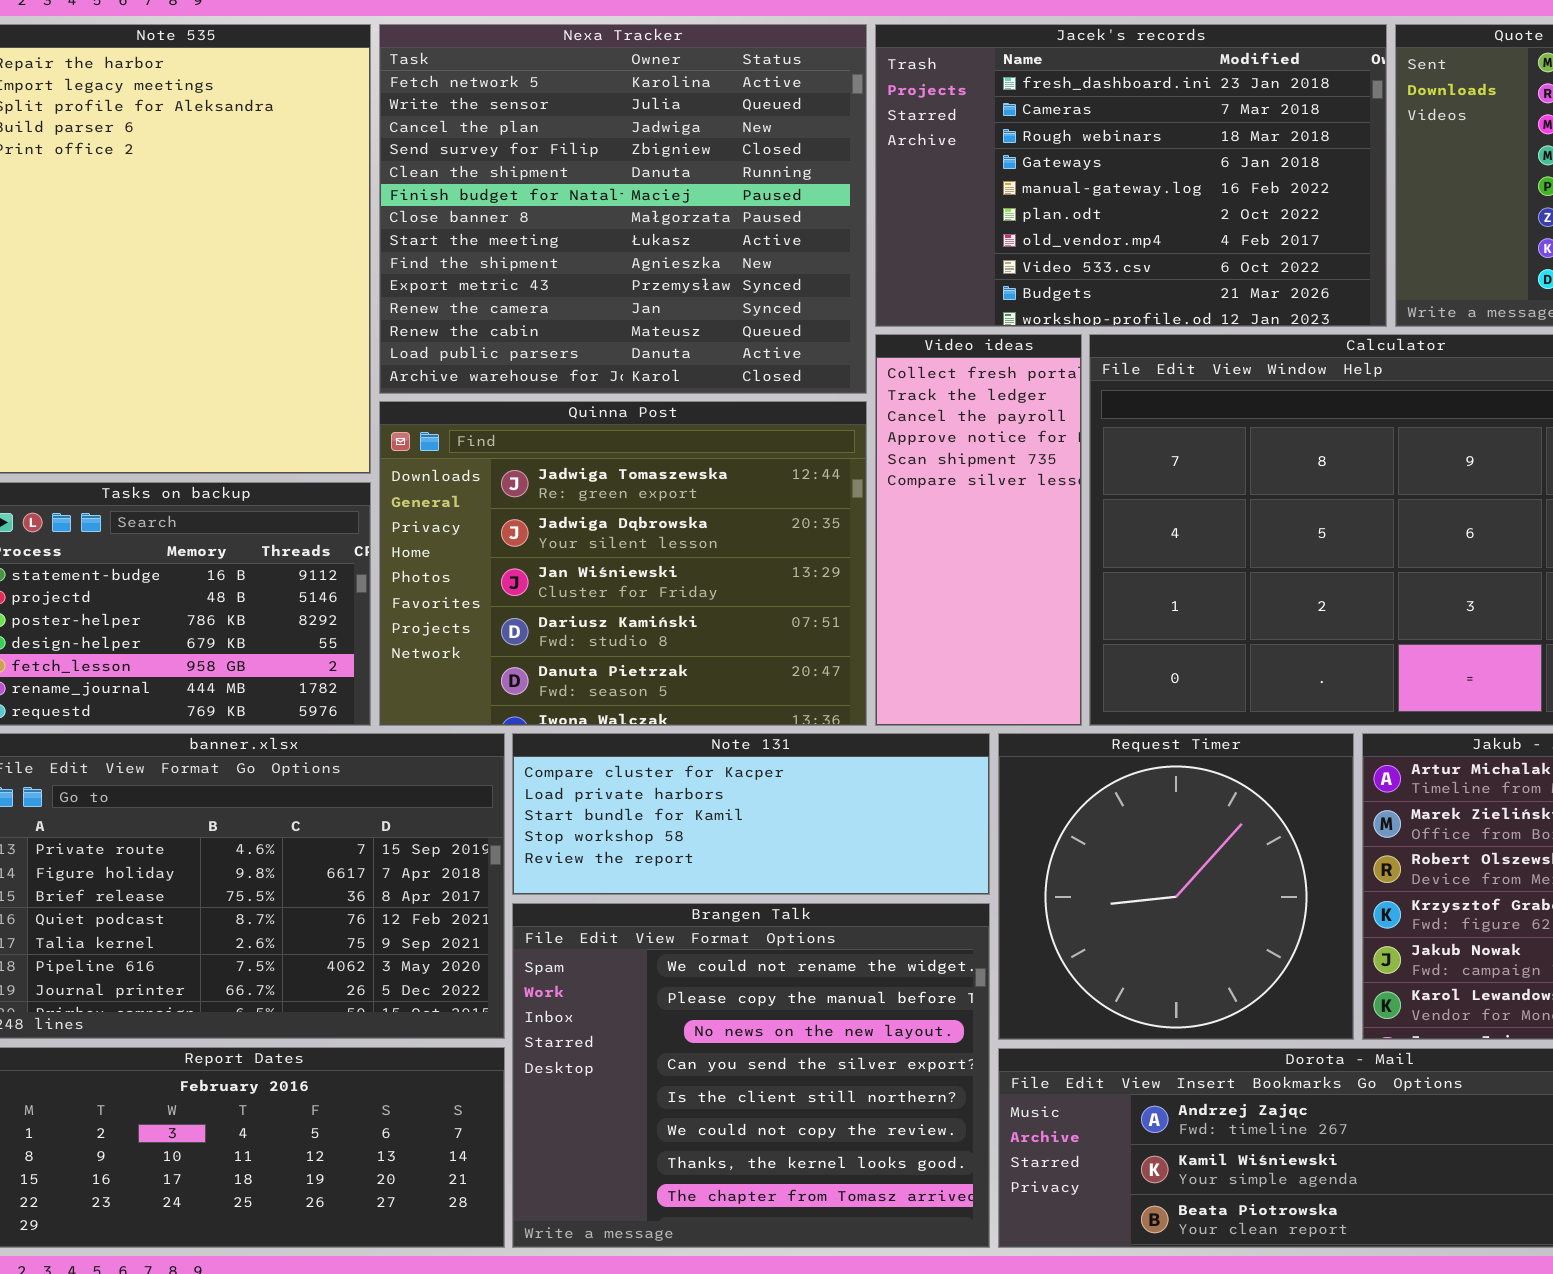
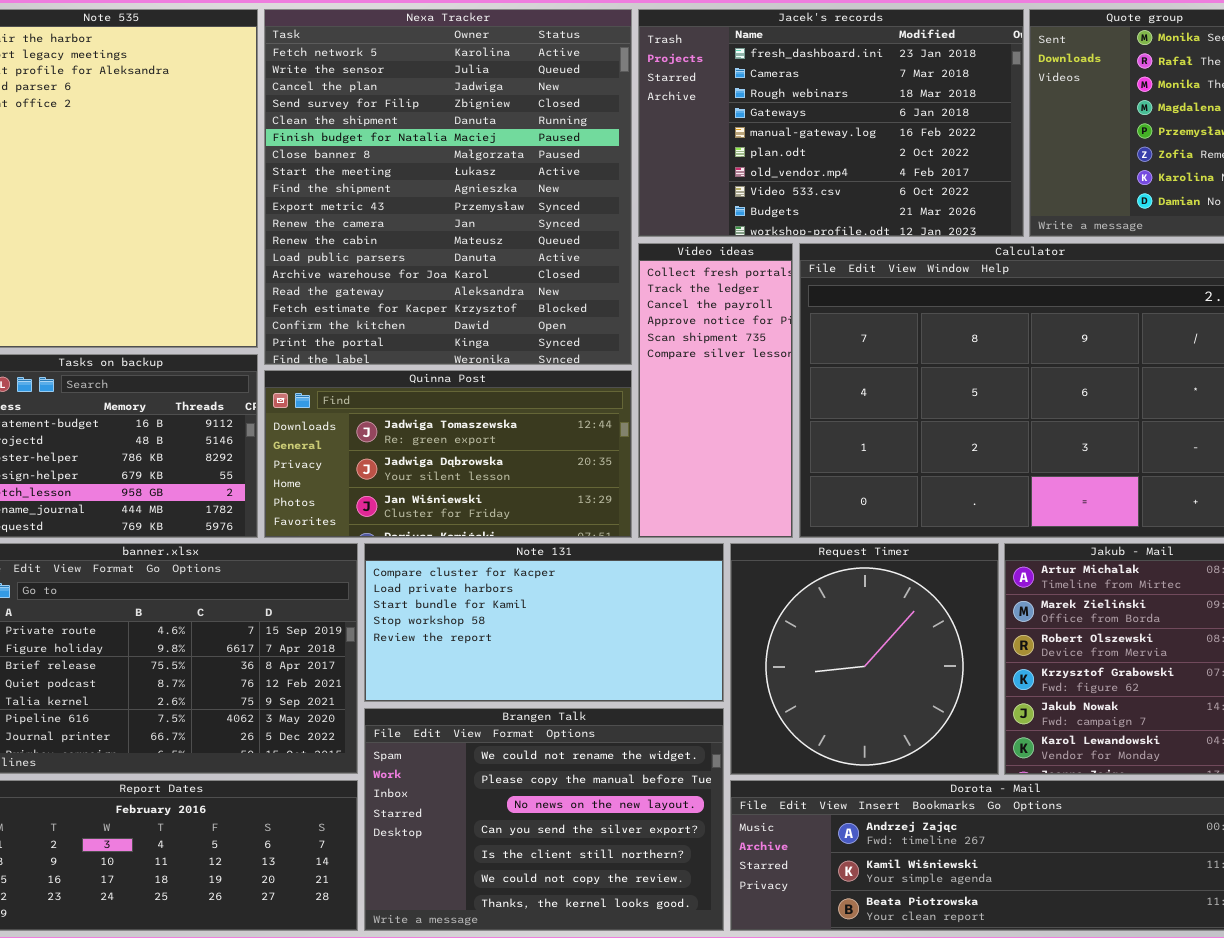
Nexa Tracker: [379,24,867,394] -> [264,9,632,365], resized
Quinna Post: [379,401,867,726] -> [264,370,632,538], resized
Note 131: [512,733,990,895] -> [364,543,724,702], resized
Brangen Talk: [512,903,990,1248] -> [364,708,724,931], resized

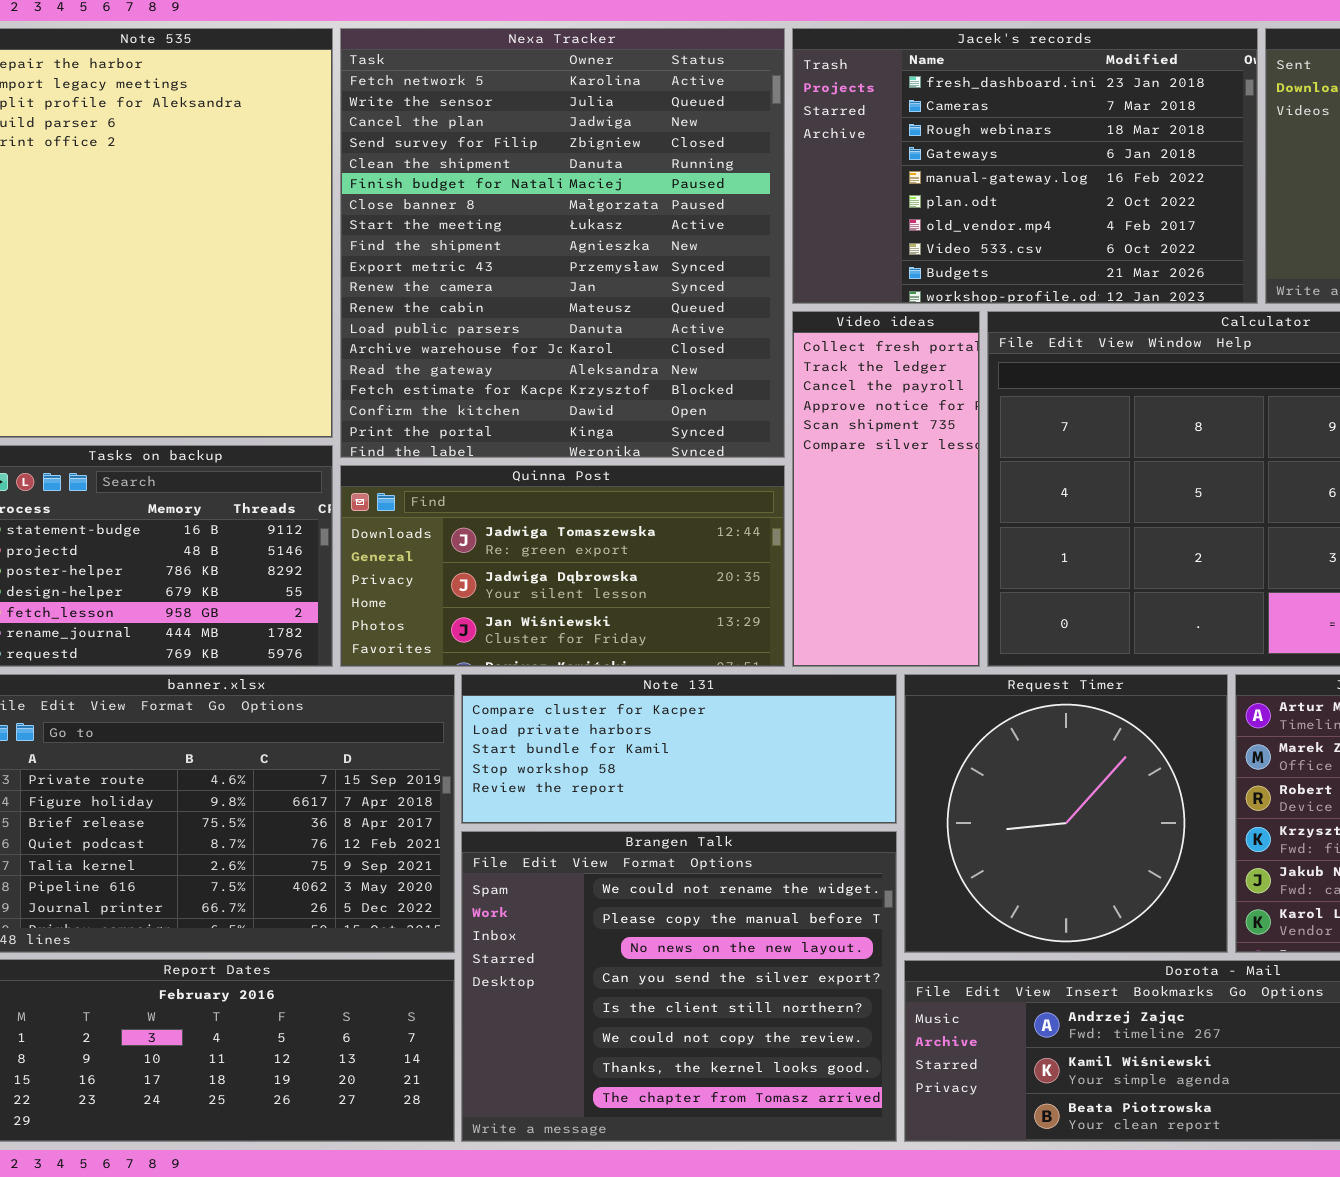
Note 131: [364,543,724,702] -> [461,674,897,824], resized
Brangen Talk: [364,708,724,931] -> [461,831,897,1142], resized

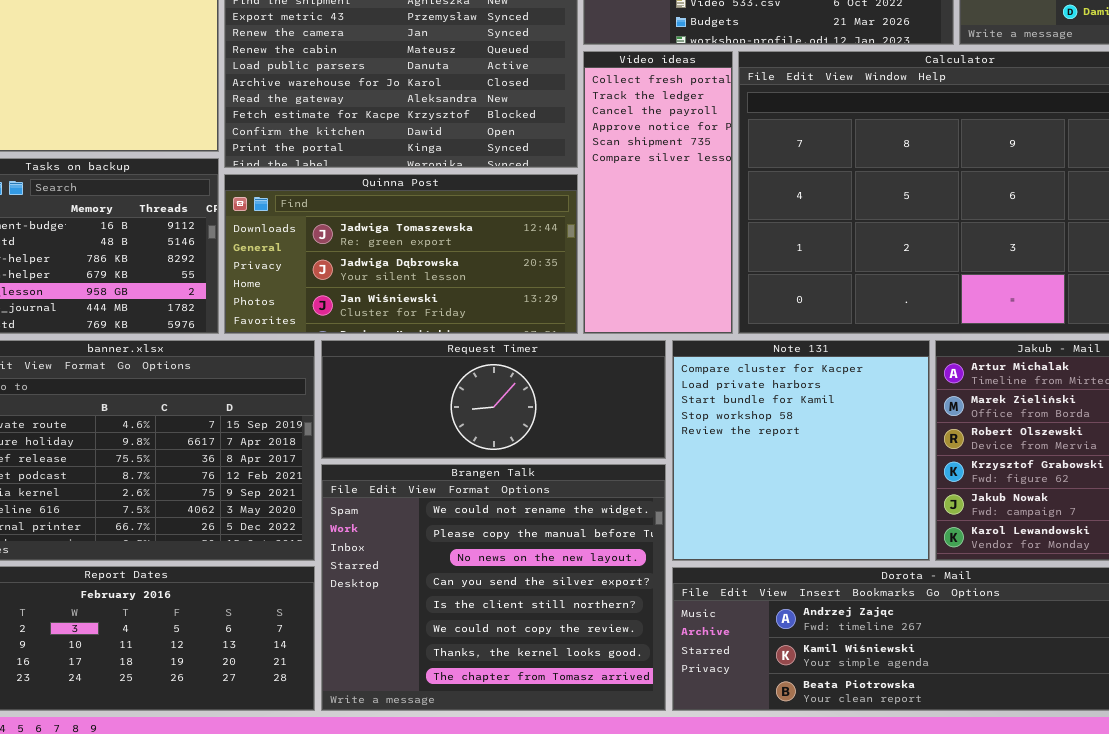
Note 131: [461,674,897,824] -> [672,340,930,561], moved, resized
Request Timer: [904,674,1228,953] -> [321,340,666,459], moved, resized

